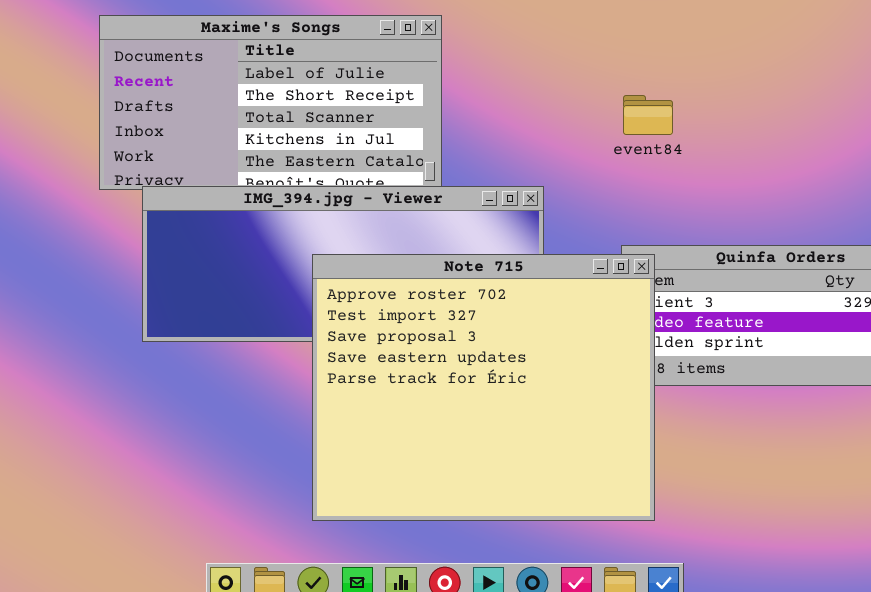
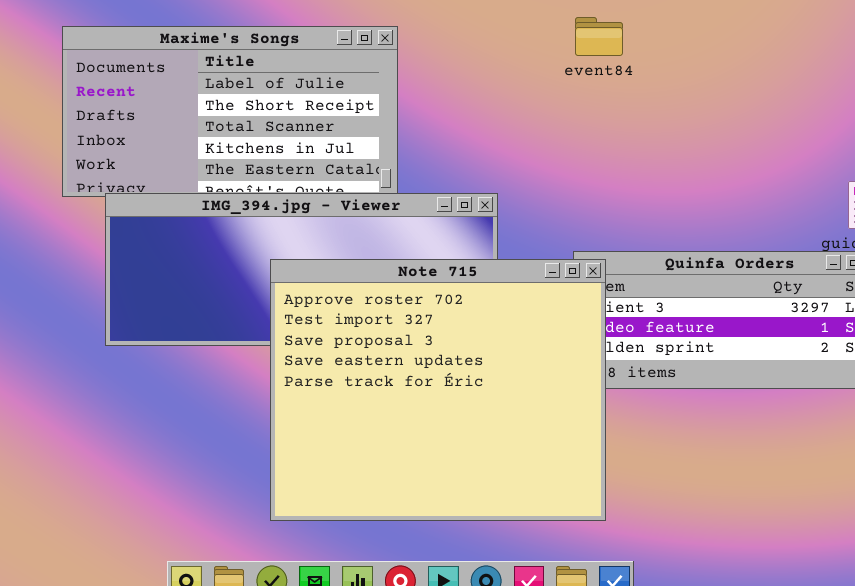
event84: [623,95,673,135] -> [575,17,623,56], moved

